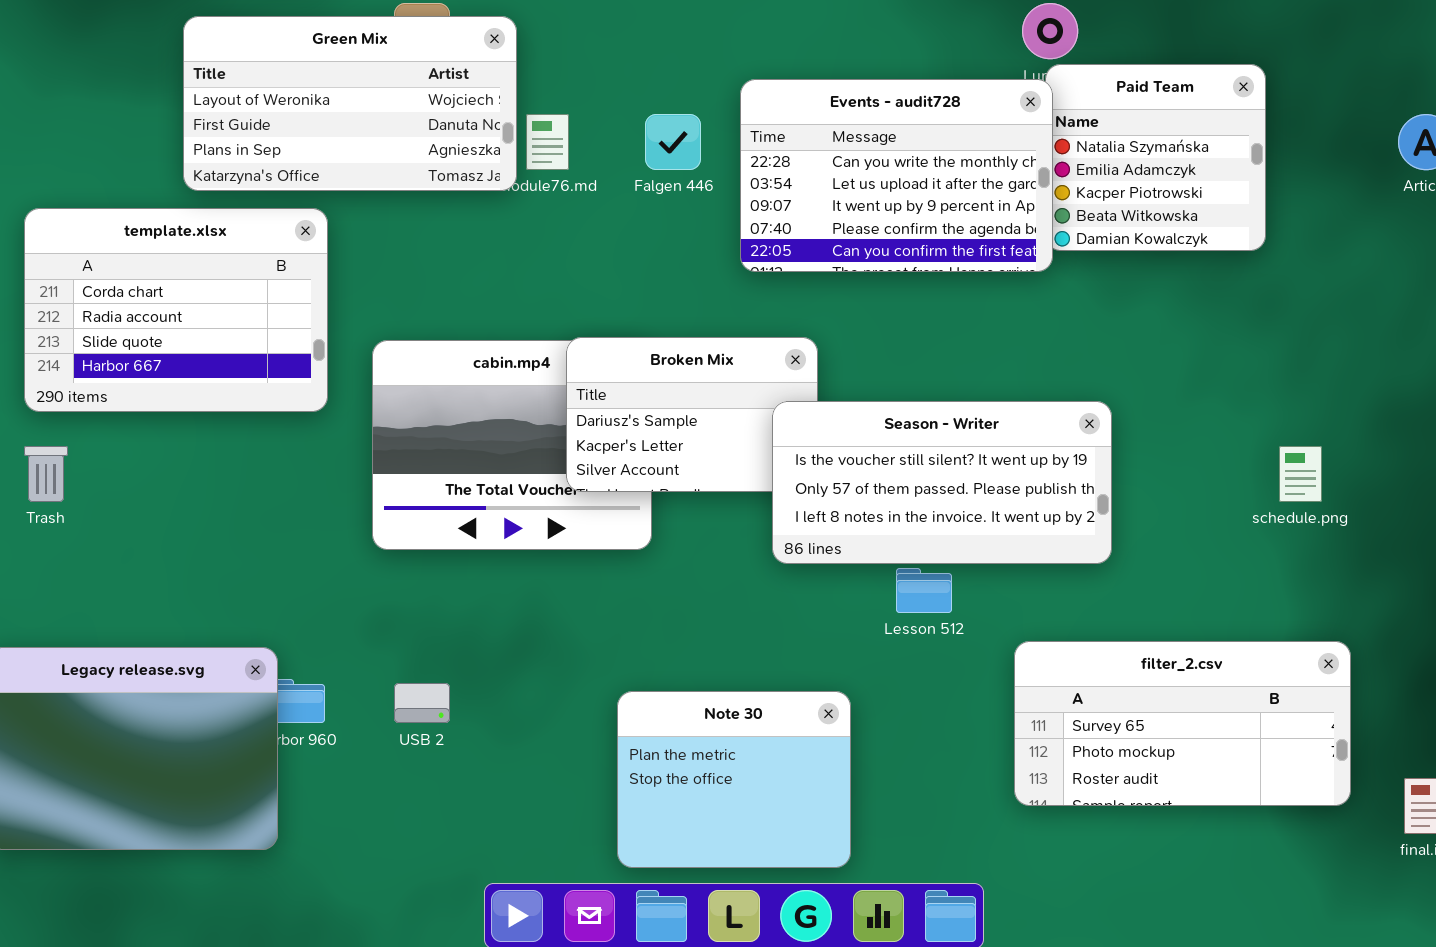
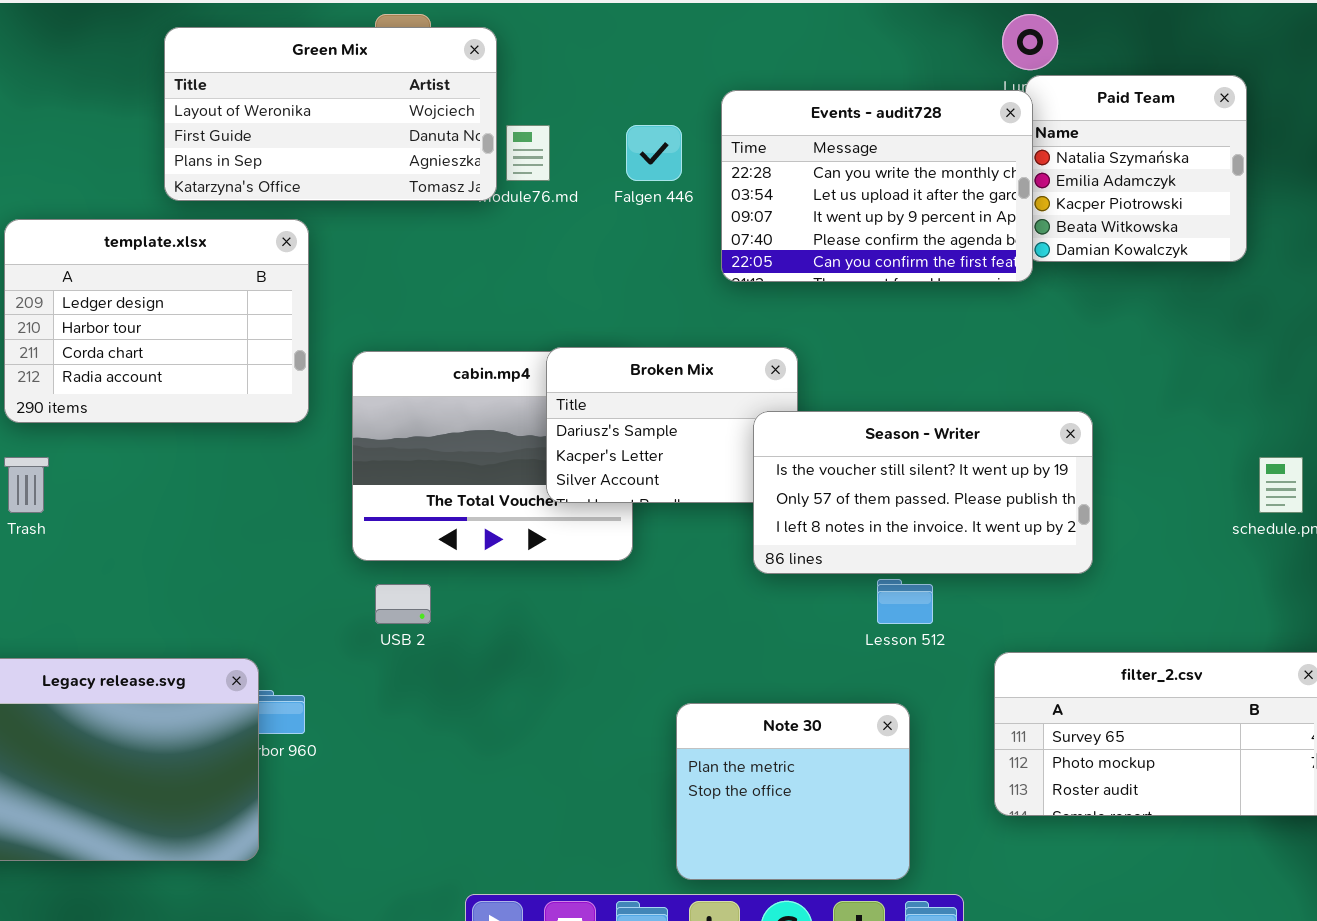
template.xlsx: [24,208,328,412] -> [4,219,309,423], scrolled up 2 rows
USB 2: [394,683,450,723] -> [375,584,431,624], moved
Note 30: [617,691,851,868] -> [676,703,910,880], moved

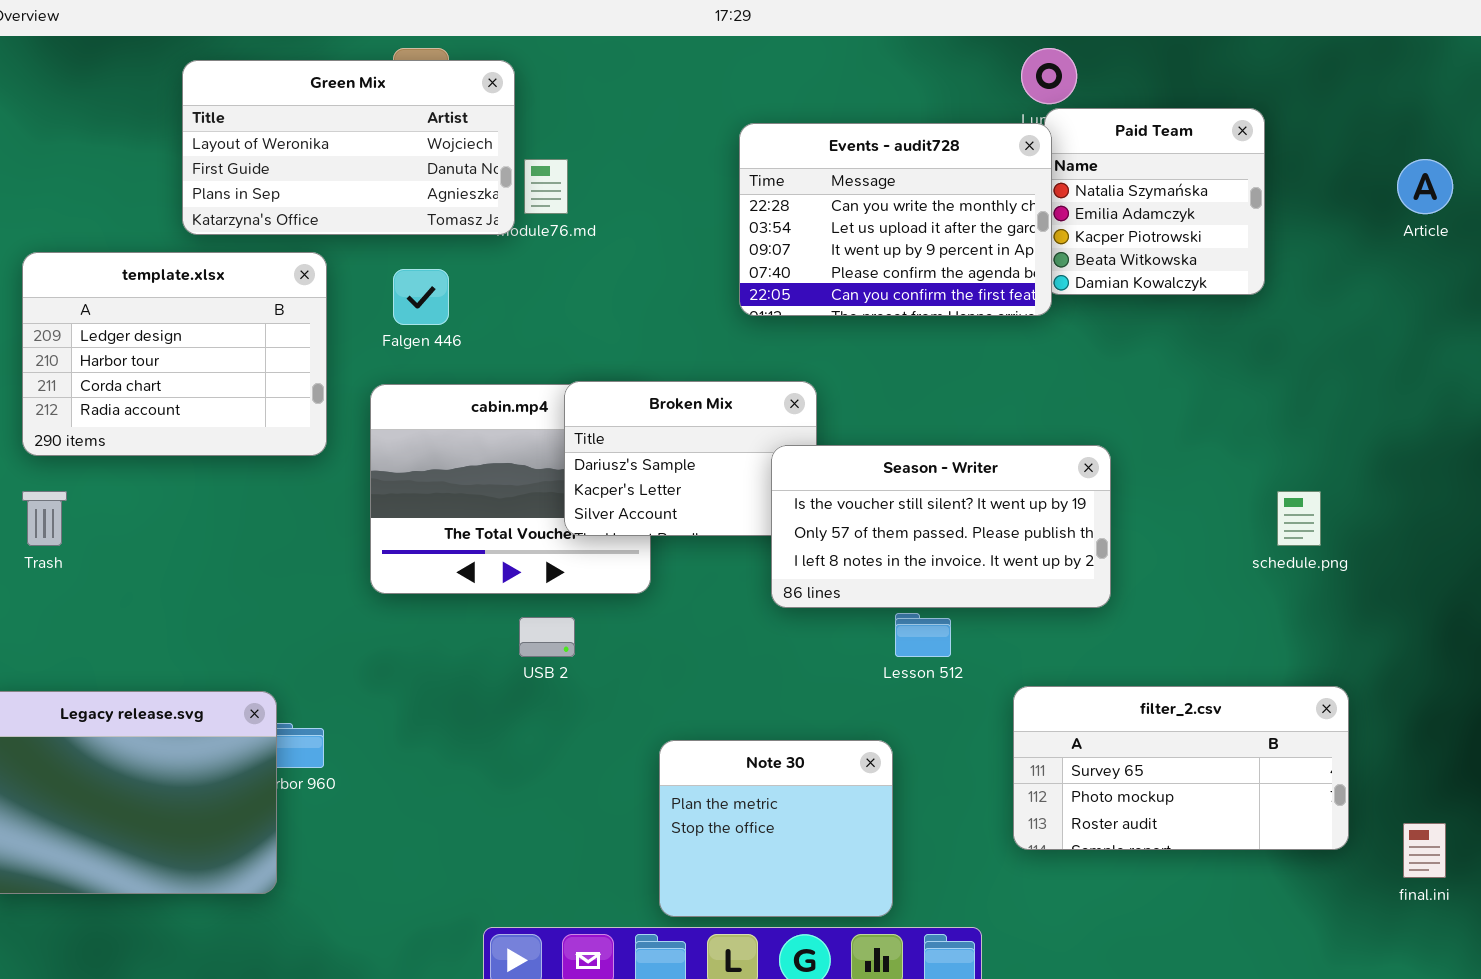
Falgen 446: [626,125,682,181] -> [393,269,449,325], moved
USB 2: [375,584,431,624] -> [519,617,575,657], moved
Note 30: [676,703,910,880] -> [659,740,893,917], moved

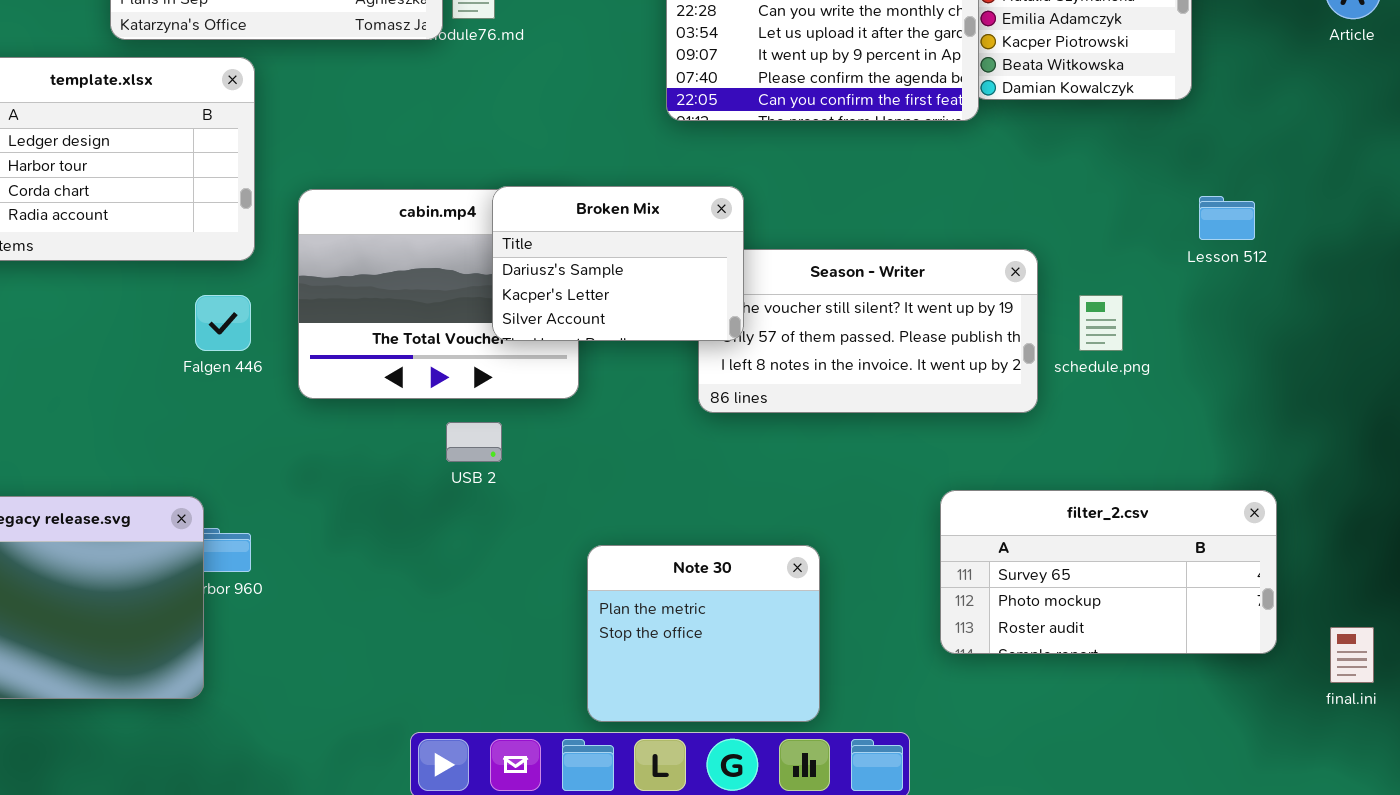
Falgen 446: [393,269,449,325] -> [195,295,251,351], moved
Broken Mix: [564,381,817,536] -> [492,186,744,341], raised
schedule.png: [1277,491,1321,546] -> [1079,295,1123,351], moved
Lesson 512: [895,613,951,657] -> [1199,196,1255,240], moved

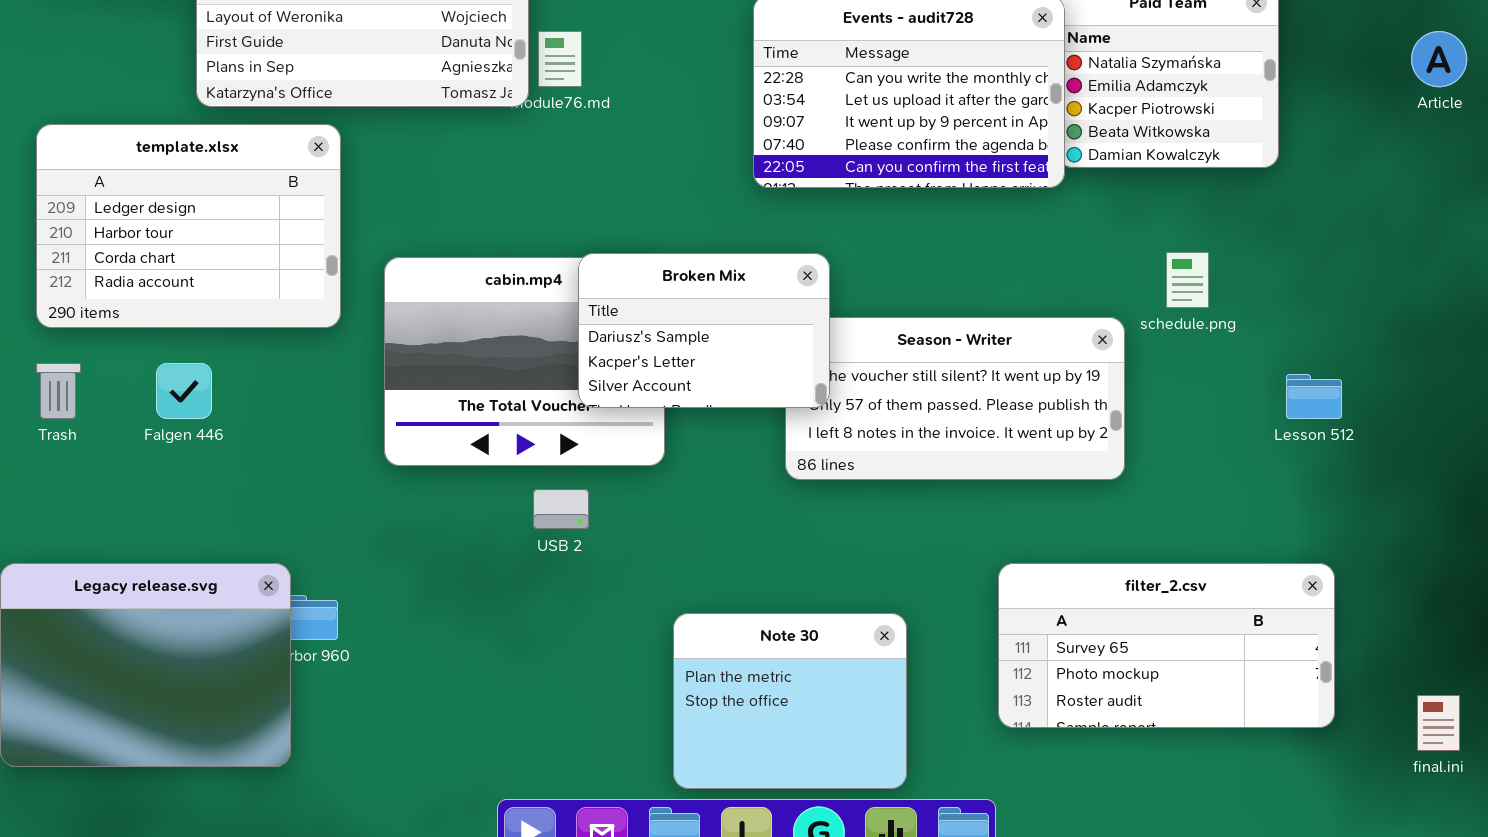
Lesson 512: [1199,196,1255,240] -> [1286,374,1342,419], moved
Falgen 446: [195,295,251,351] -> [156,363,212,419], moved
schedule.png: [1079,295,1123,351] -> [1166,252,1209,308], moved
filter_2.csv: [940,490,1277,654] -> [998,563,1335,728], moved

